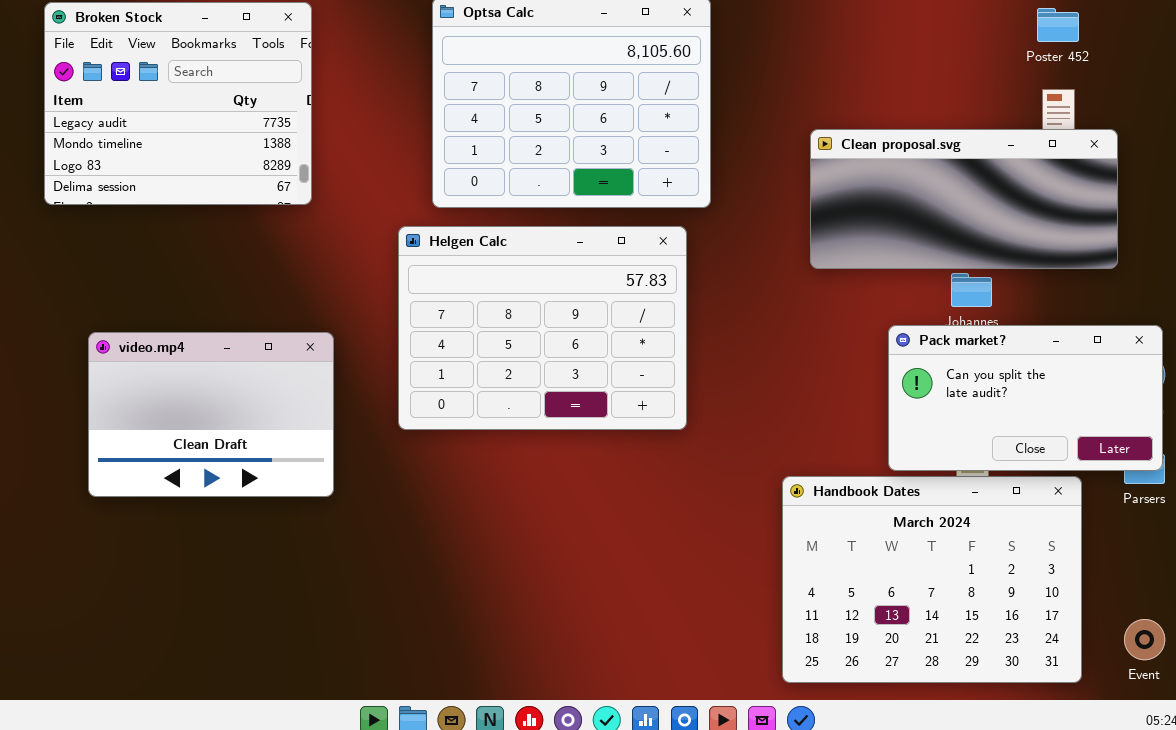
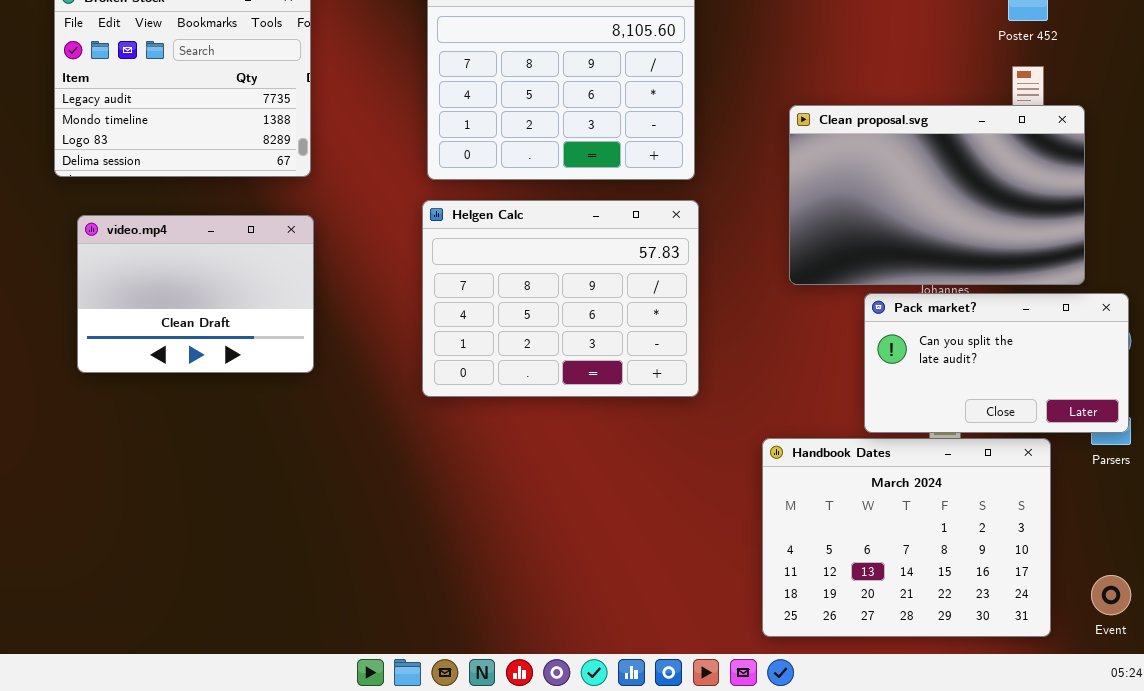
Clean proposal.svg: [810,129,1118,269] -> [789,105,1085,285], resized
Helgen Calc: [398,226,687,430] -> [422,200,699,397], moved
video.mp4: [88,332,334,497] -> [77,215,314,373], moved

